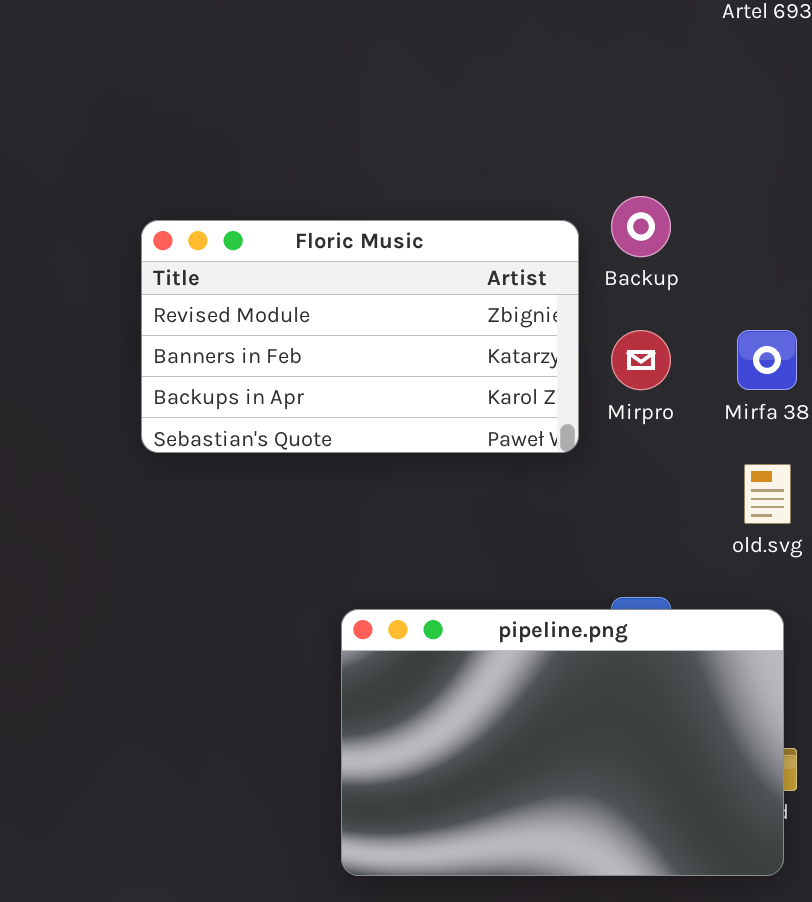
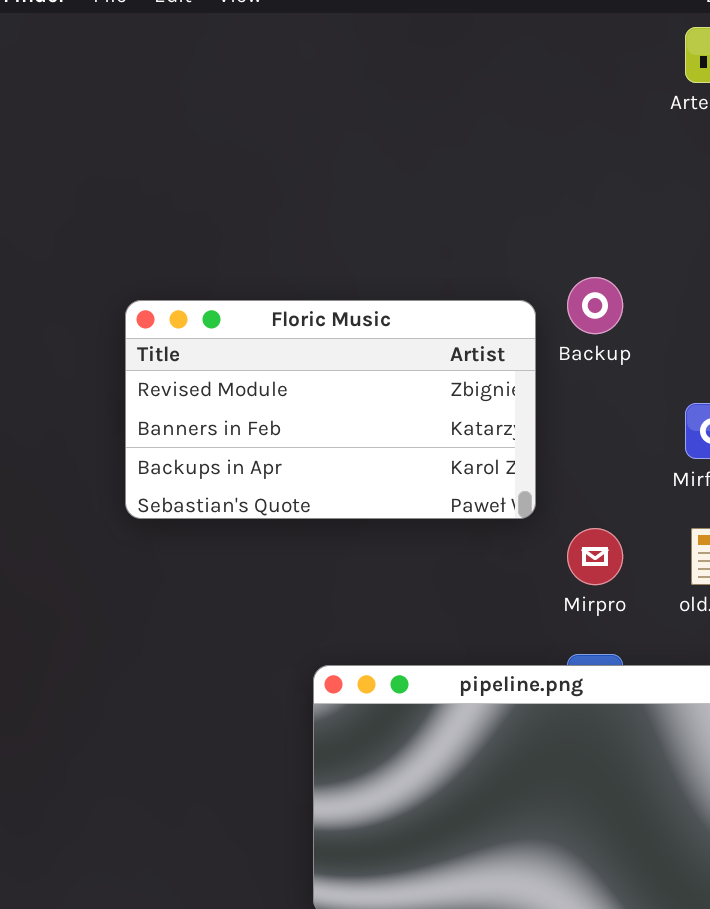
Mirpro: [611,330,671,390] -> [567,528,623,585], moved

